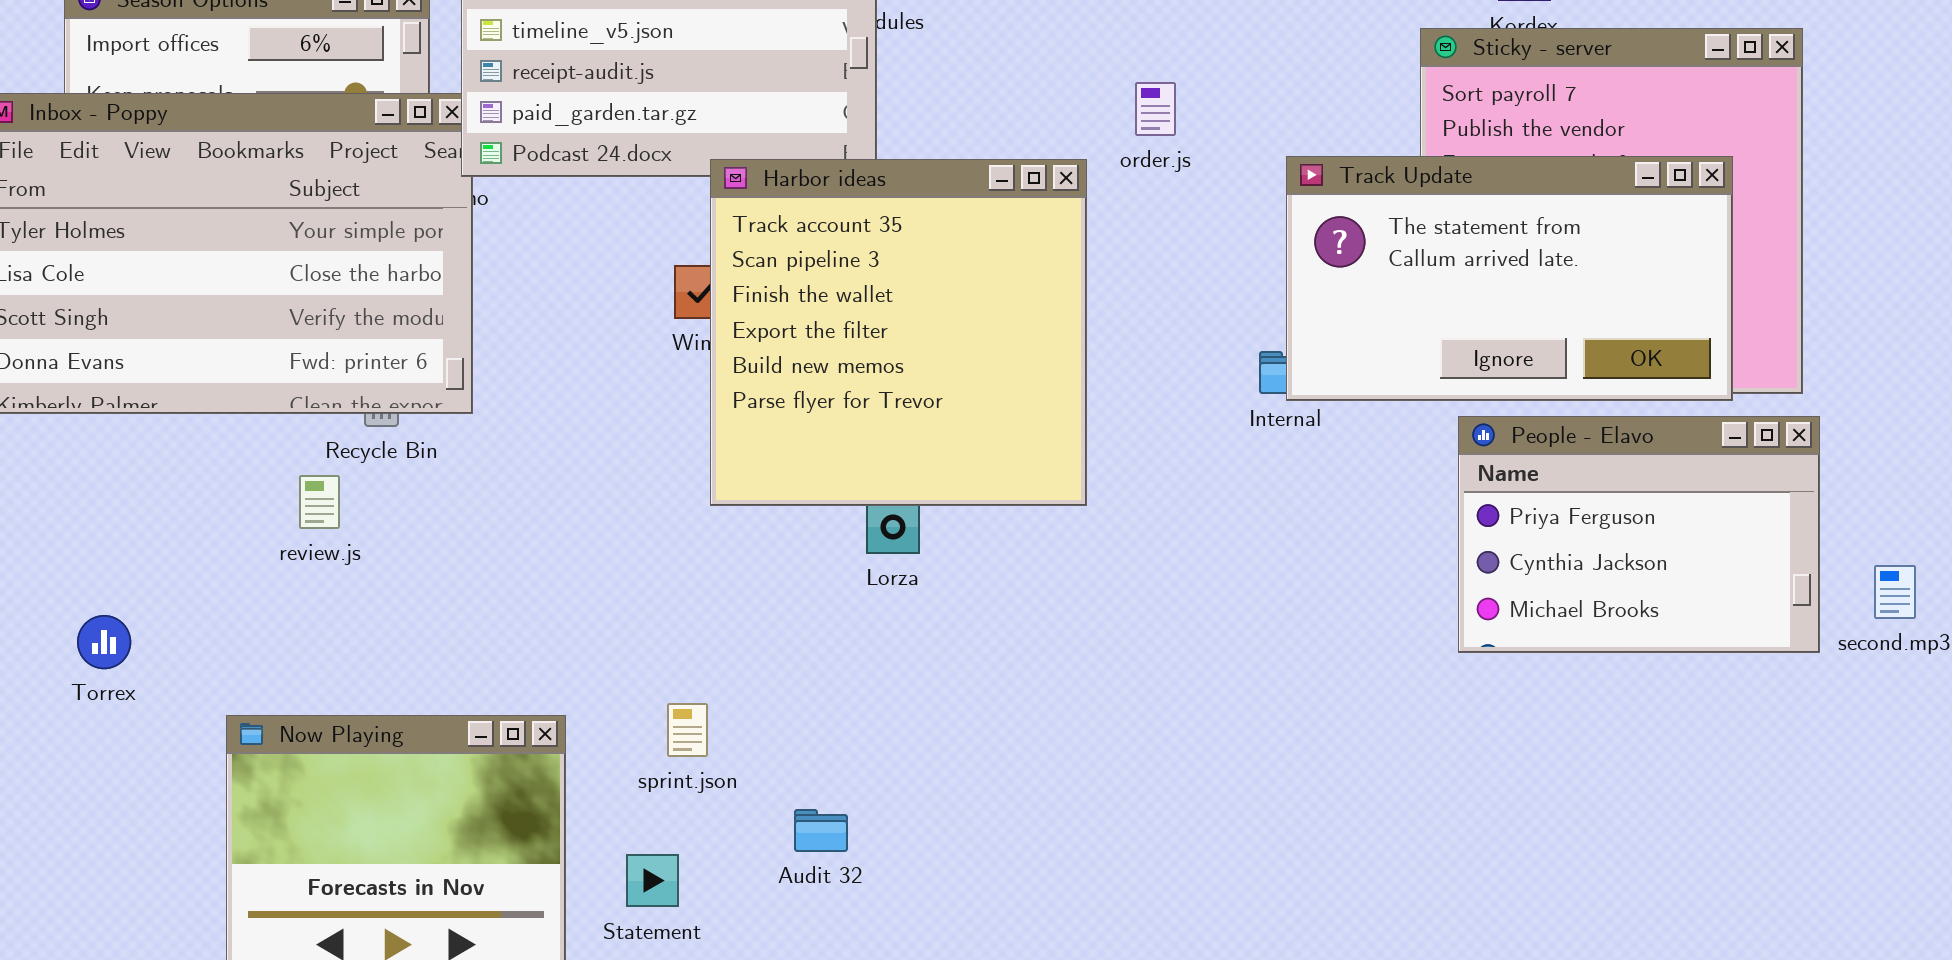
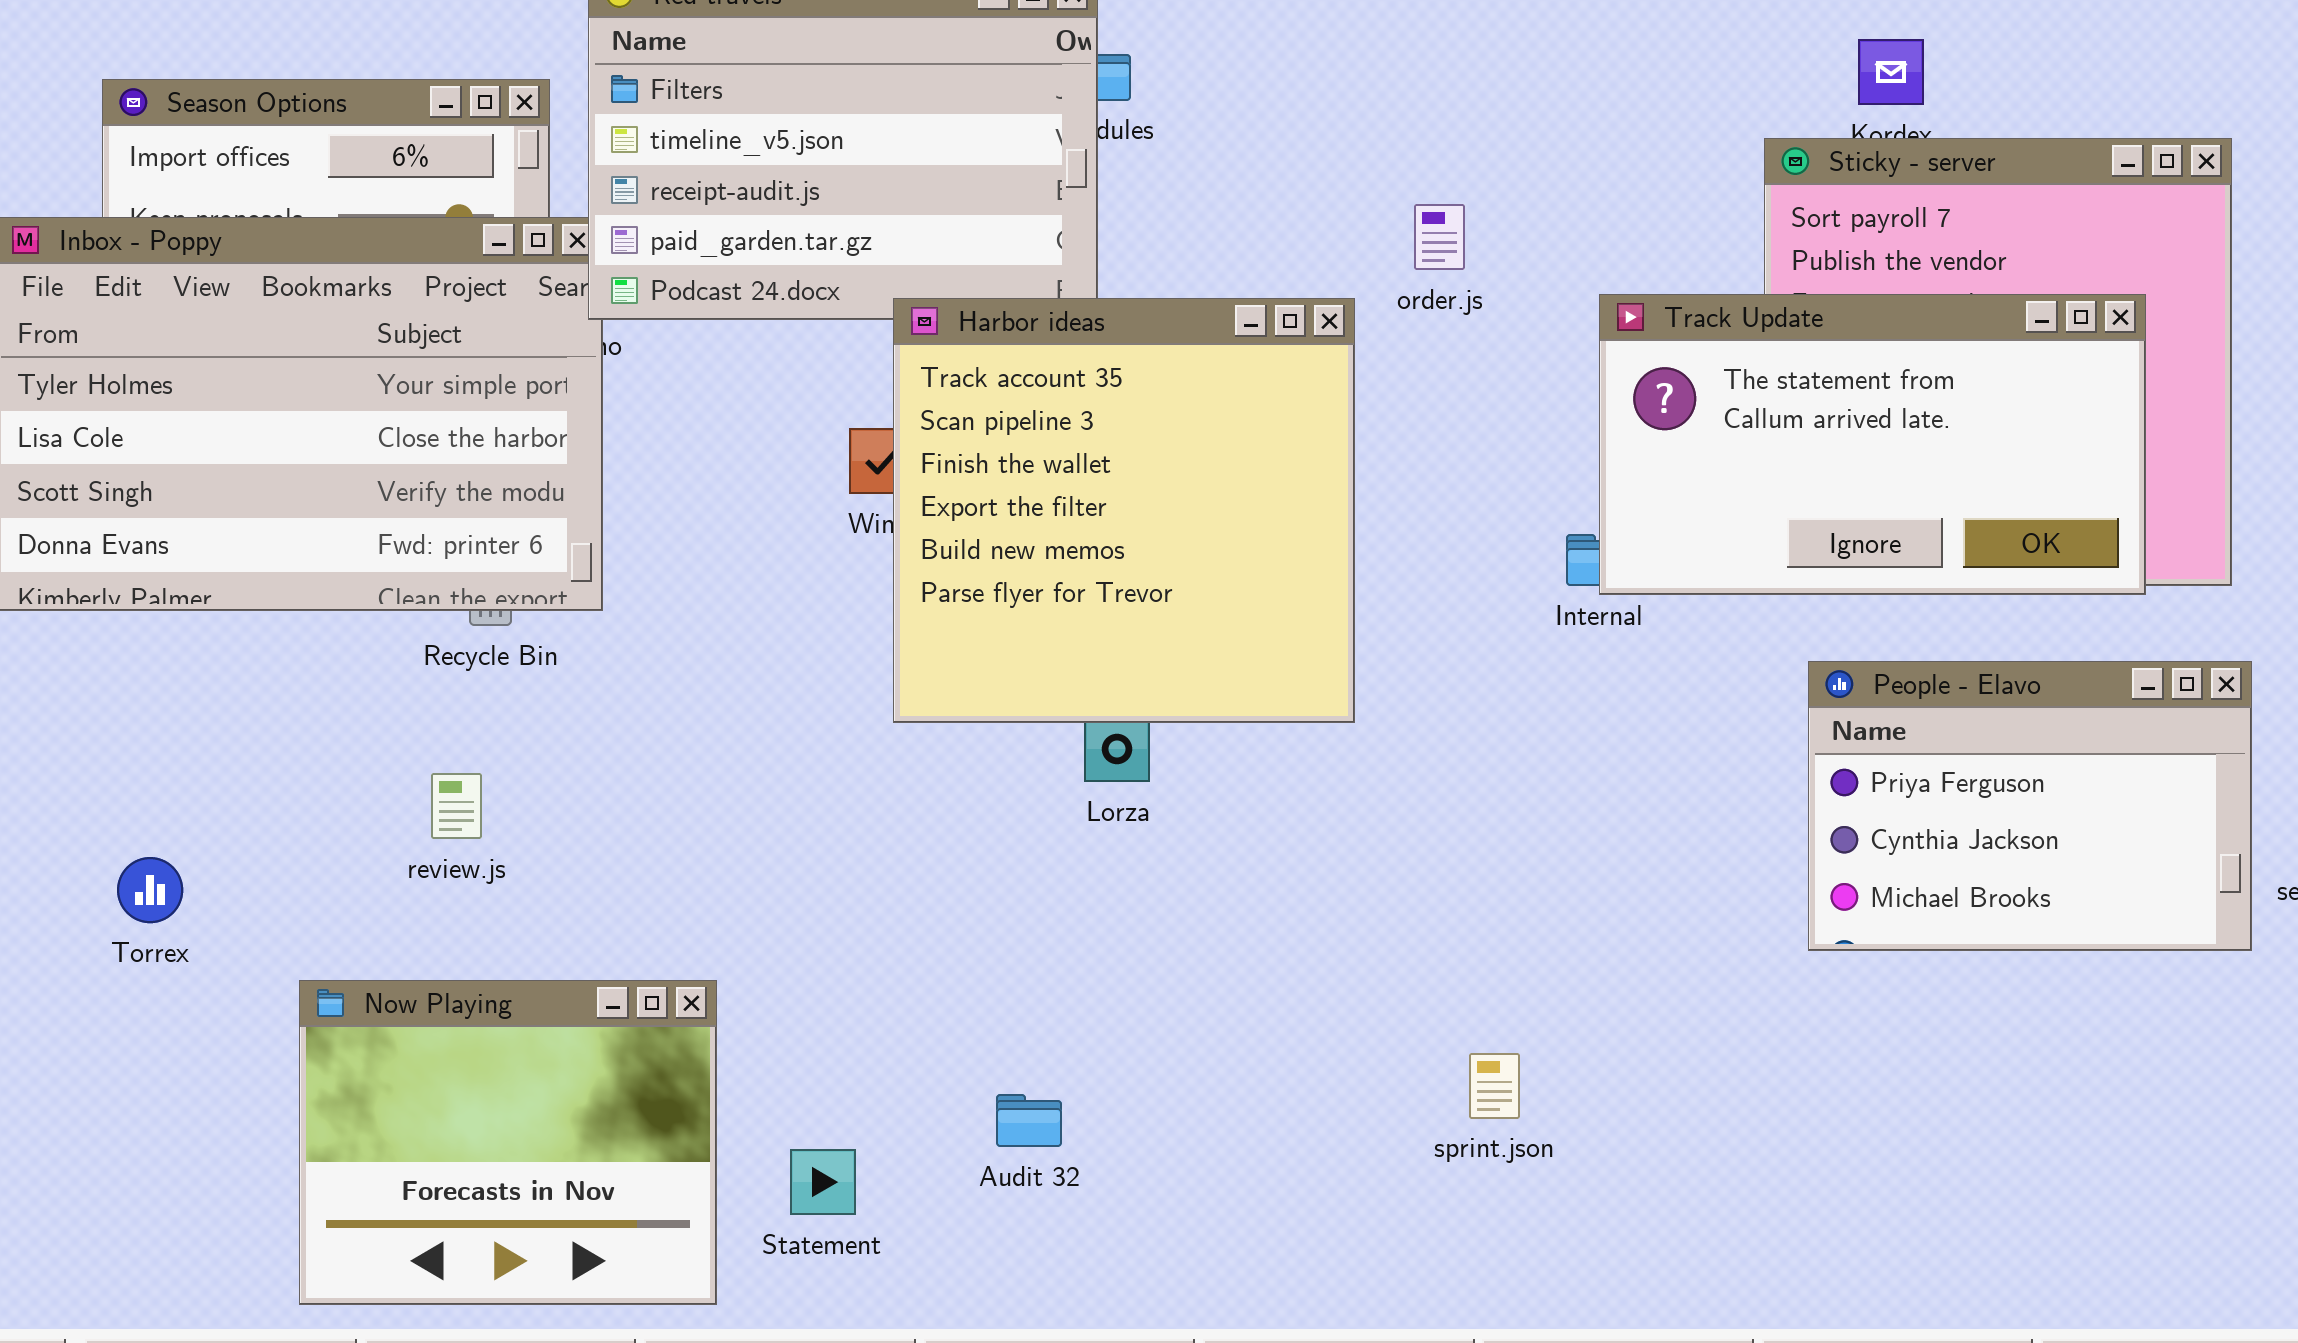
People - Elavo: [1458,416,1820,653] -> [1808,661,2252,951], moved
review.js: [299,475,340,529] -> [431,773,482,839], moved
sprint.json: [667,703,708,757] -> [1469,1053,1520,1119], moved

